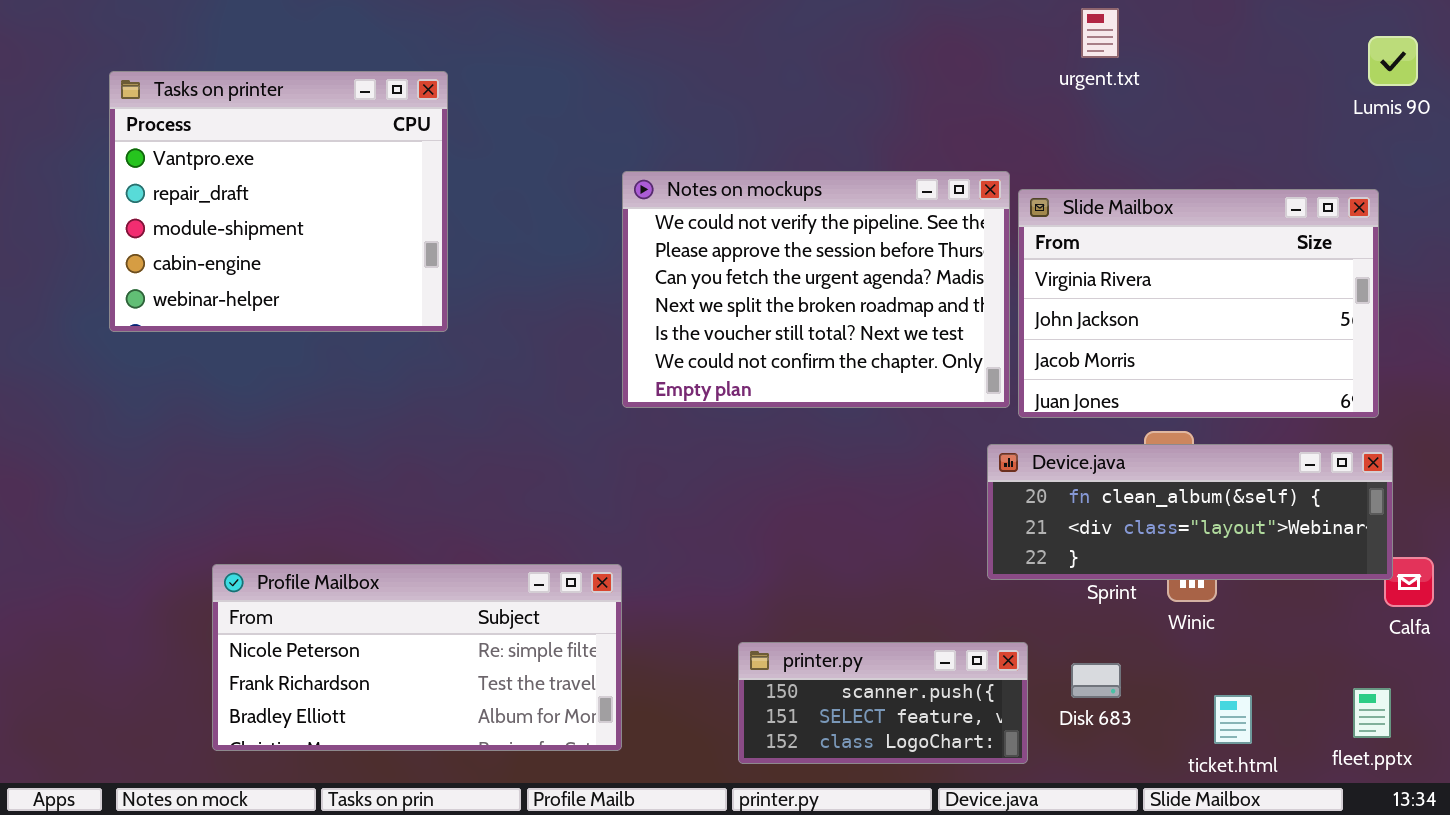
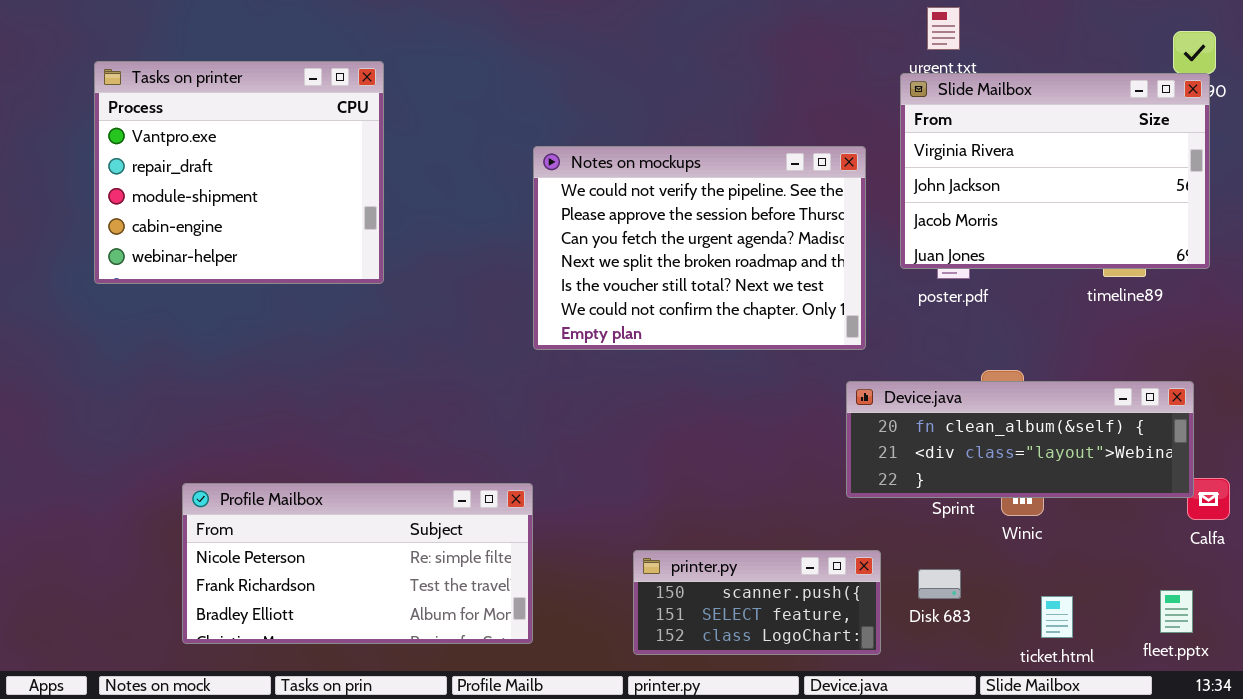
Slide Mailbox: [1018,189,1379,418] -> [900,73,1210,269], moved

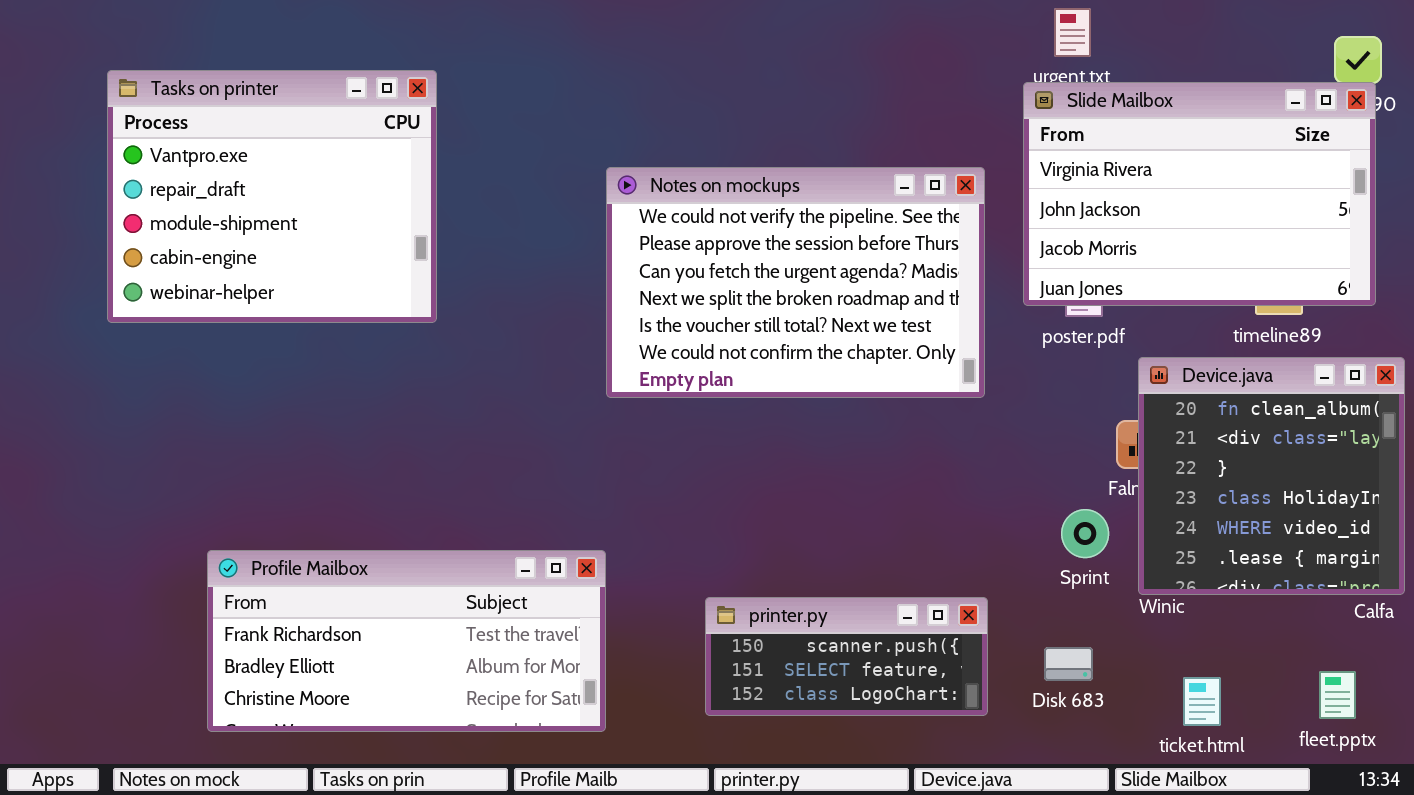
Device.java: [846,381,1194,498] -> [1138,357,1405,595], moved, resized
Profile Mailbox: [182,483,533,644] -> [207,550,606,732], scrolled down 1 row
printer.py: [633,550,881,655] -> [705,597,988,716], moved

